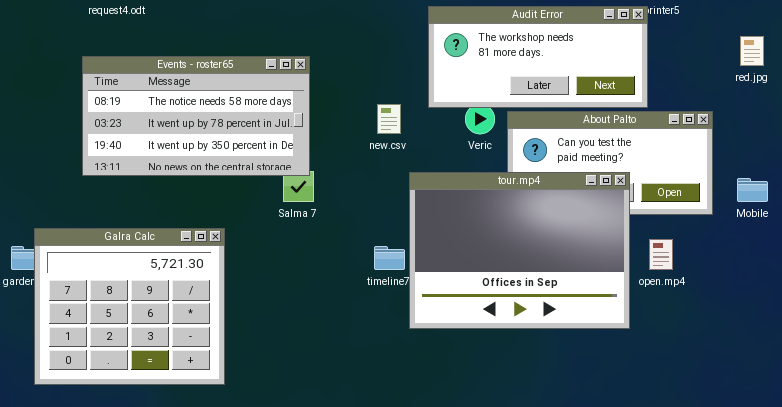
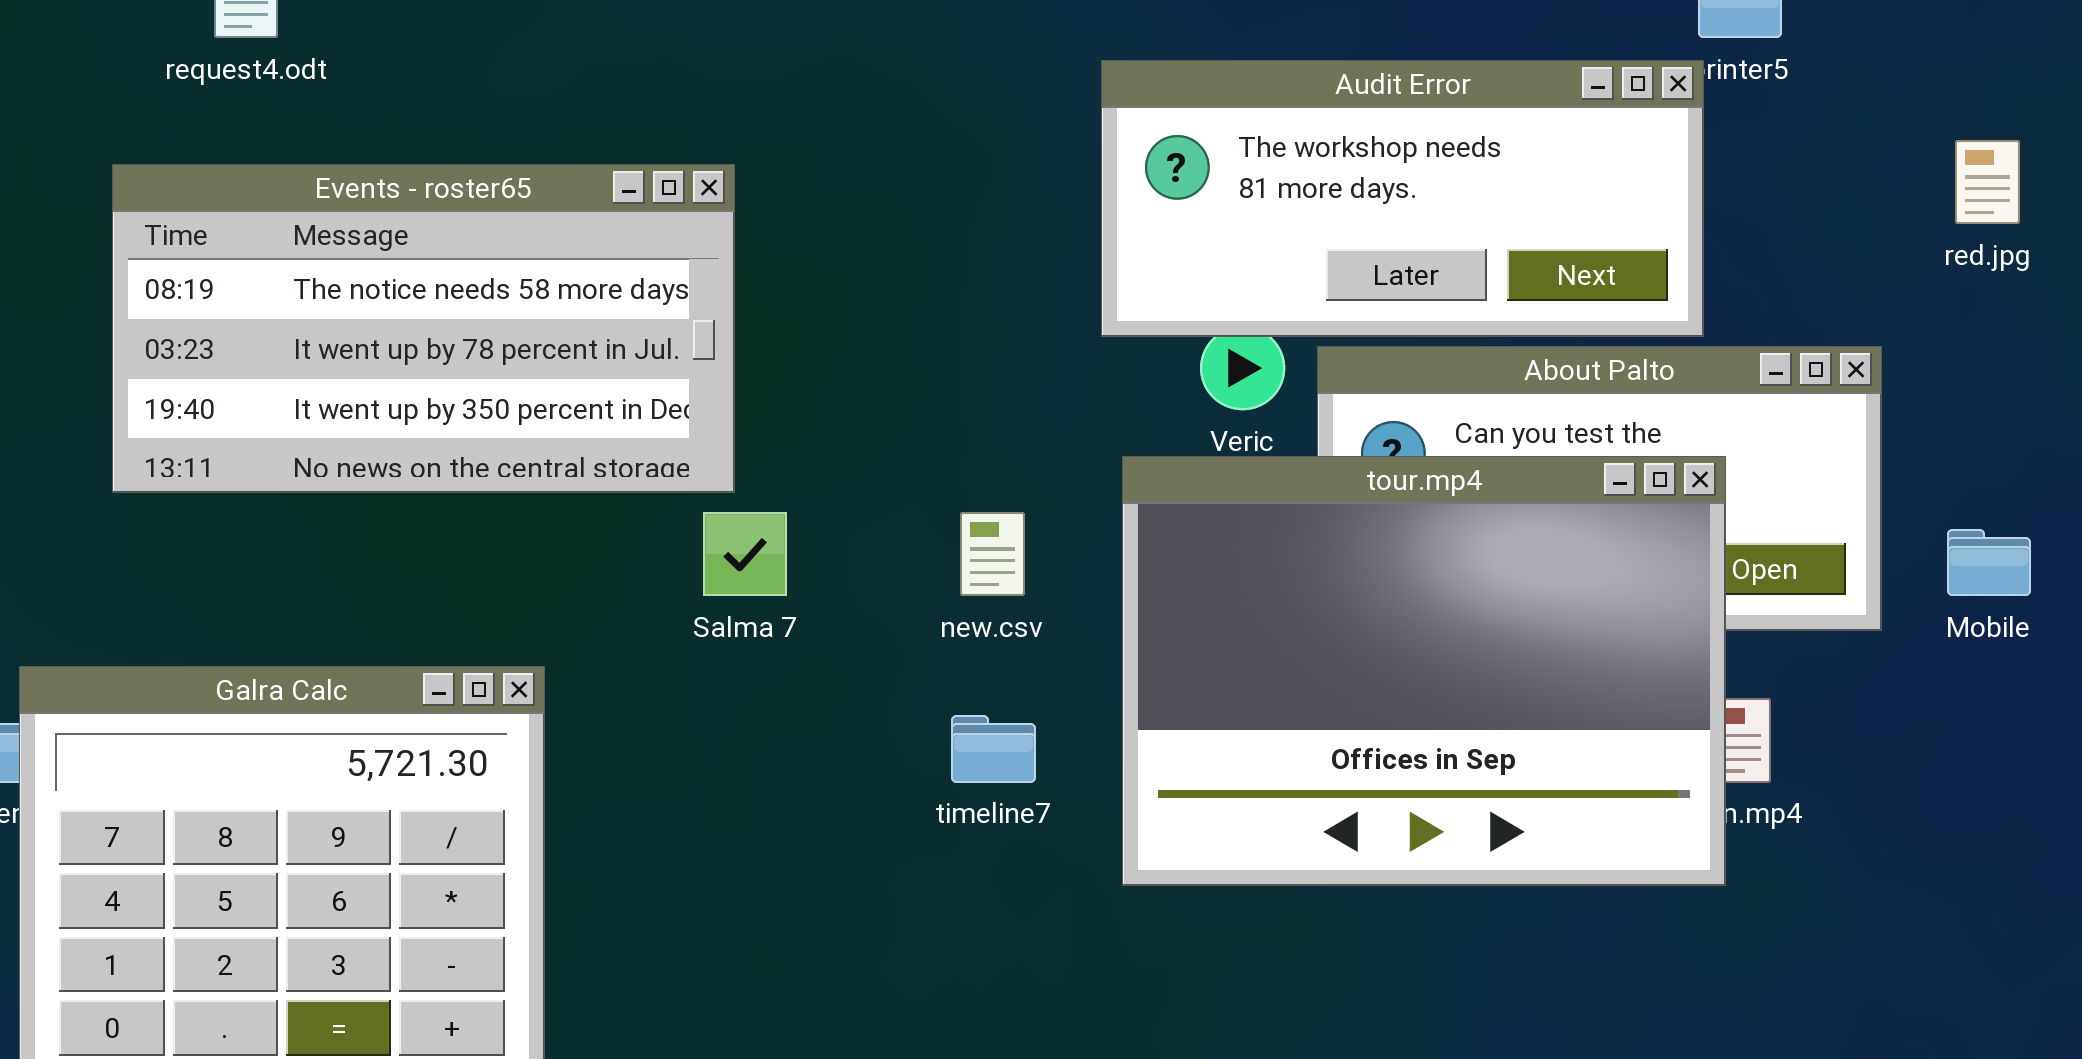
Events - roster65: [82,56,310,176] -> [112,164,735,493], moved
new.csv: [377,104,401,134] -> [960,512,1025,596], moved
tour.mp4: [409,172,630,329] -> [1122,456,1726,886], moved

